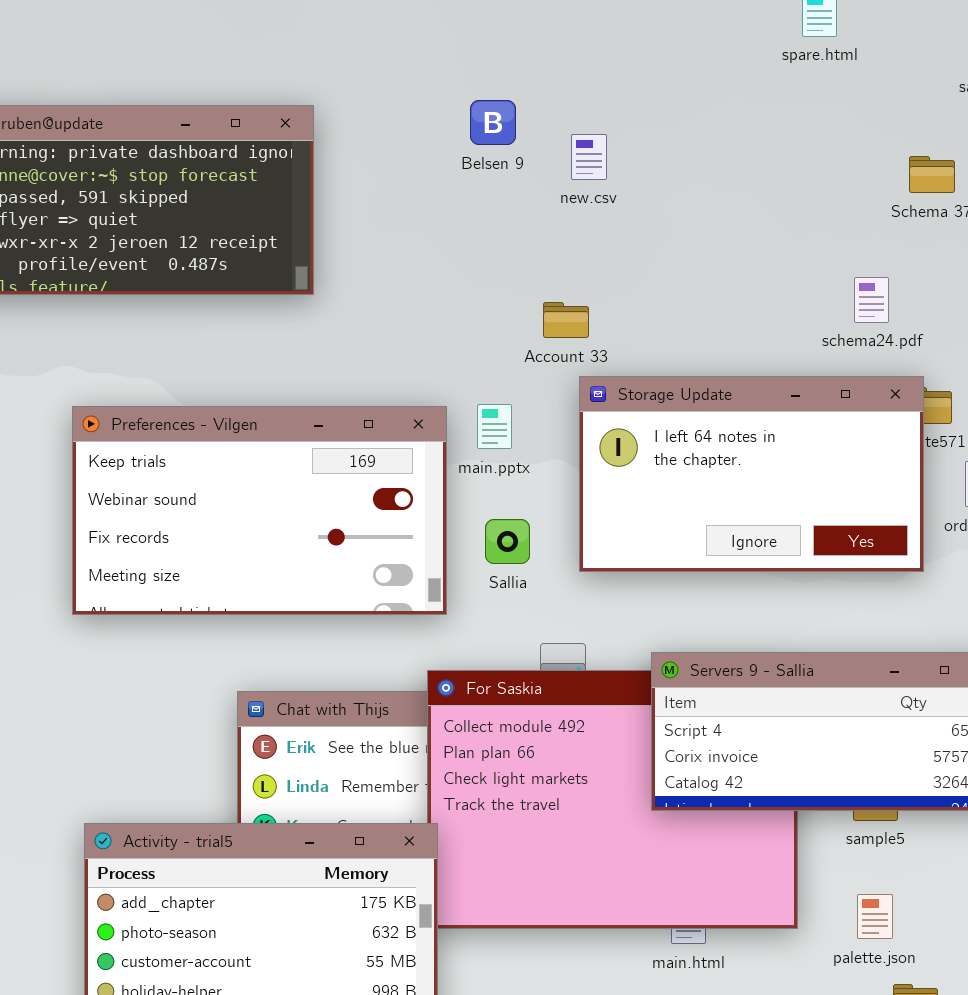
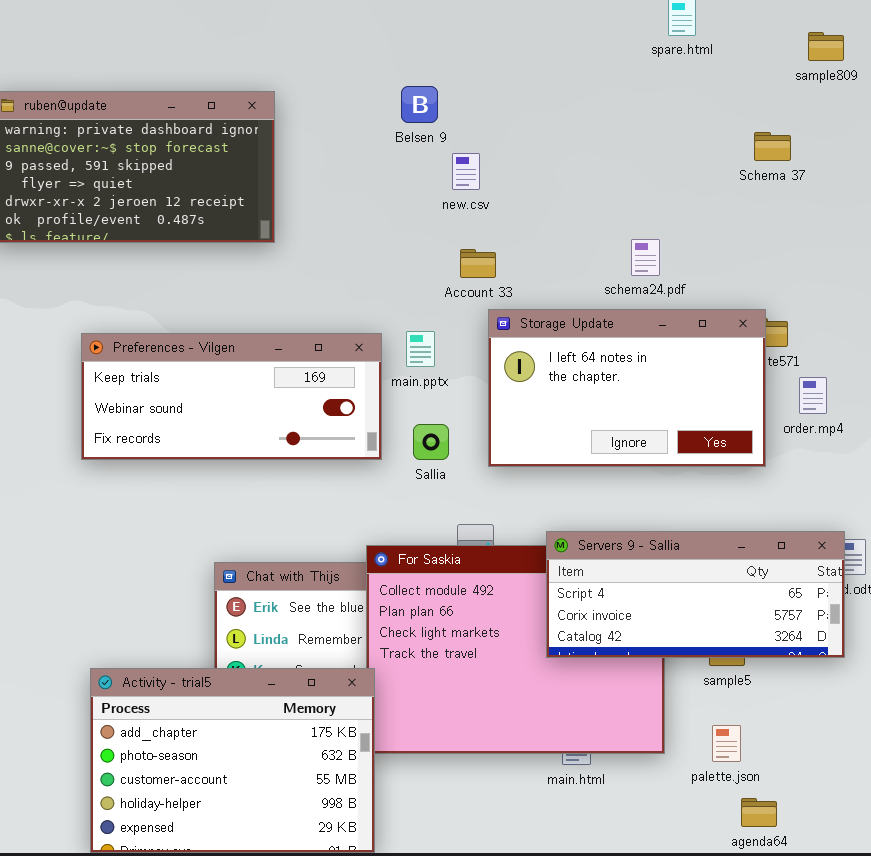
new.csv: [571,134,607,180] -> [452,153,480,190], moved
schema24.pdf: [854,277,889,323] -> [631,239,660,276], moved
Preferences - Vilgen: [72,406,447,615] -> [81,333,382,460], resized

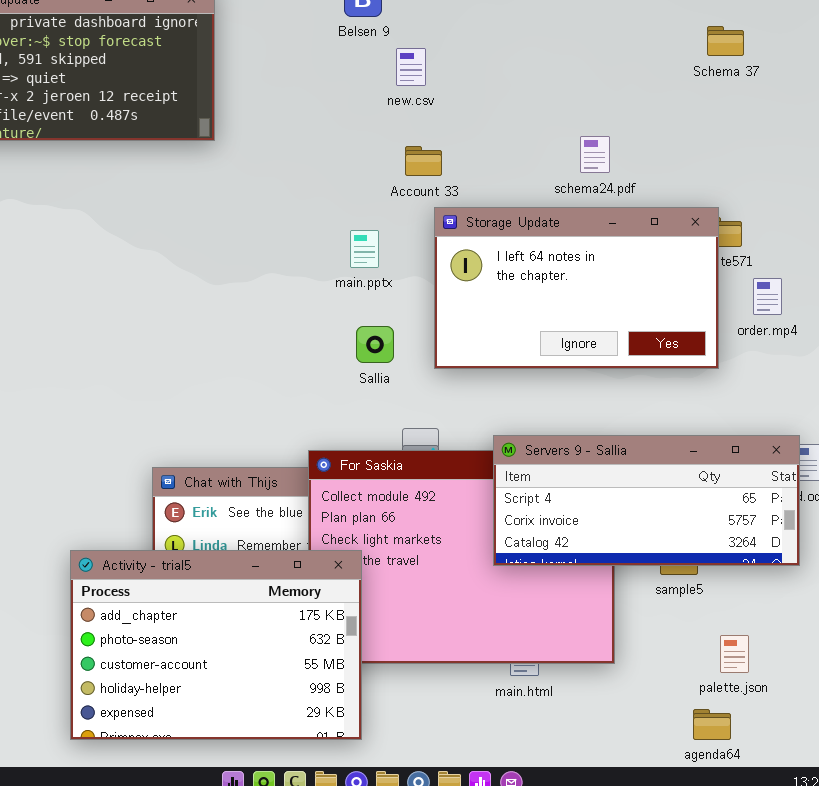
Preferences - Vilgen: [81,333,382,460] -> none, closed
Activity - trial5: [90,668,375,853] -> [70,550,362,740], moved
palette.json: [712,725,741,762] -> [720,635,749,673], moved

